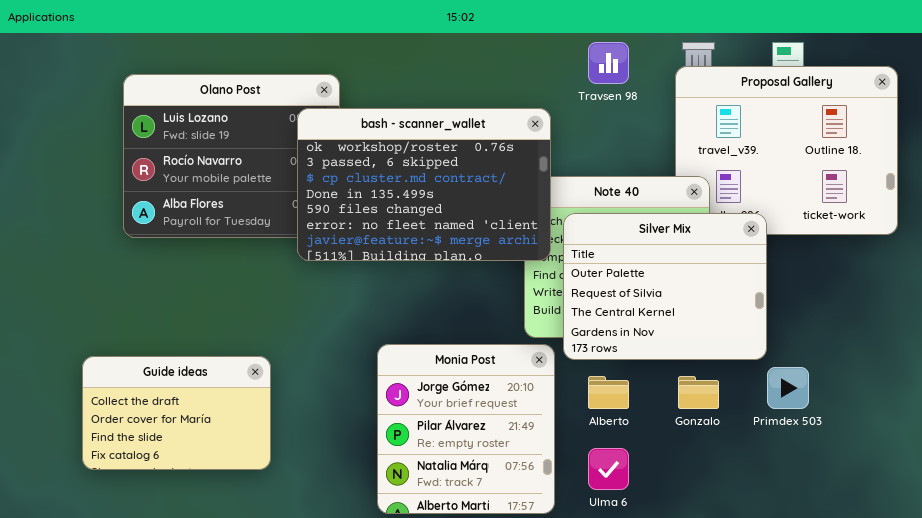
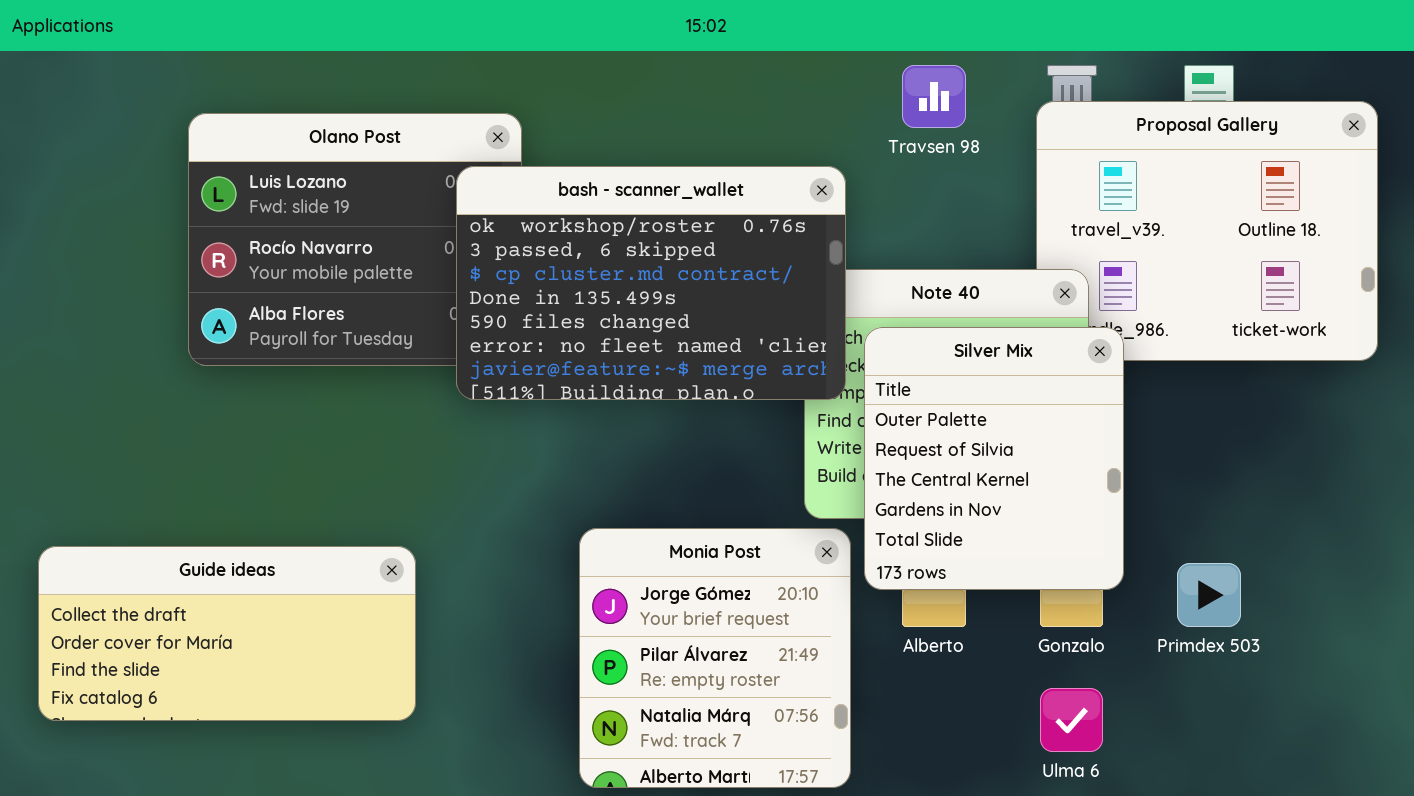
Silver Mix: [563,213,767,360] -> [864,327,1124,590], resized
Guide ideas: [82,356,271,470] -> [38,546,416,721], resized
Ulma 6: [588,448,629,490] -> [1040,688,1103,752], moved

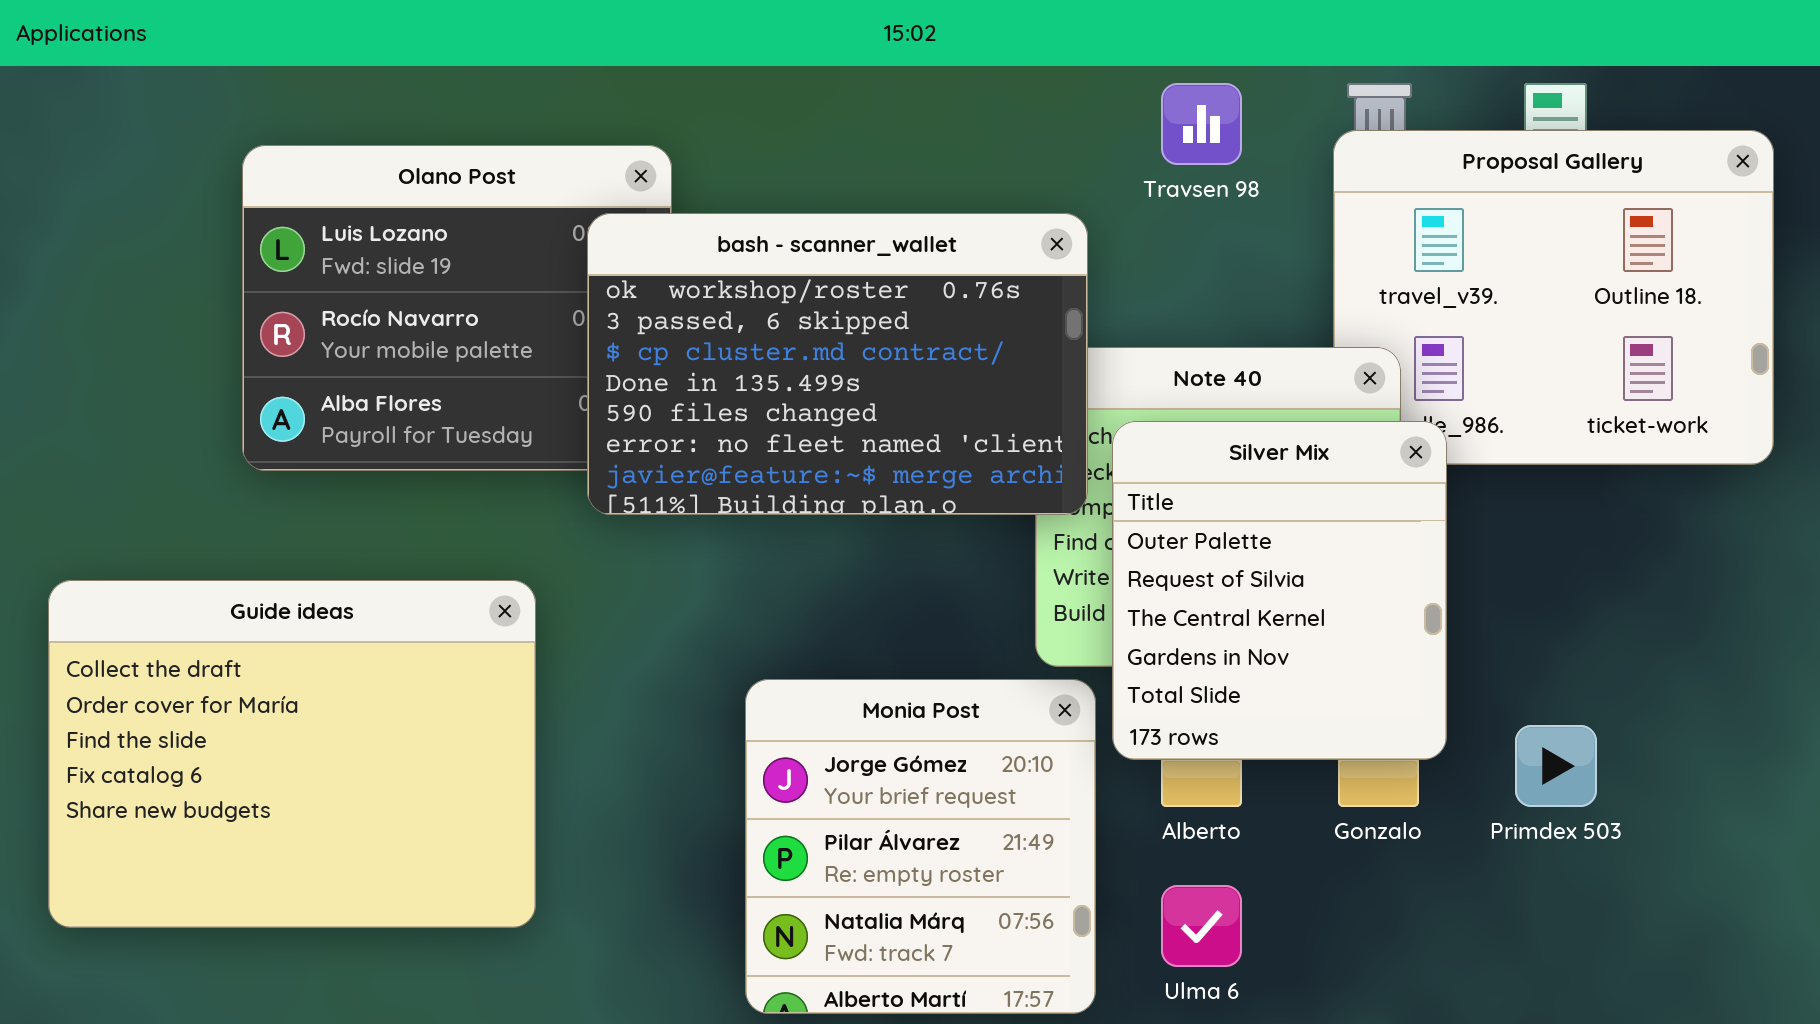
Guide ideas: [38,546,416,721] -> [48,580,536,928], resized
Ulma 6: [1040,688,1103,752] -> [1161,885,1242,967], moved

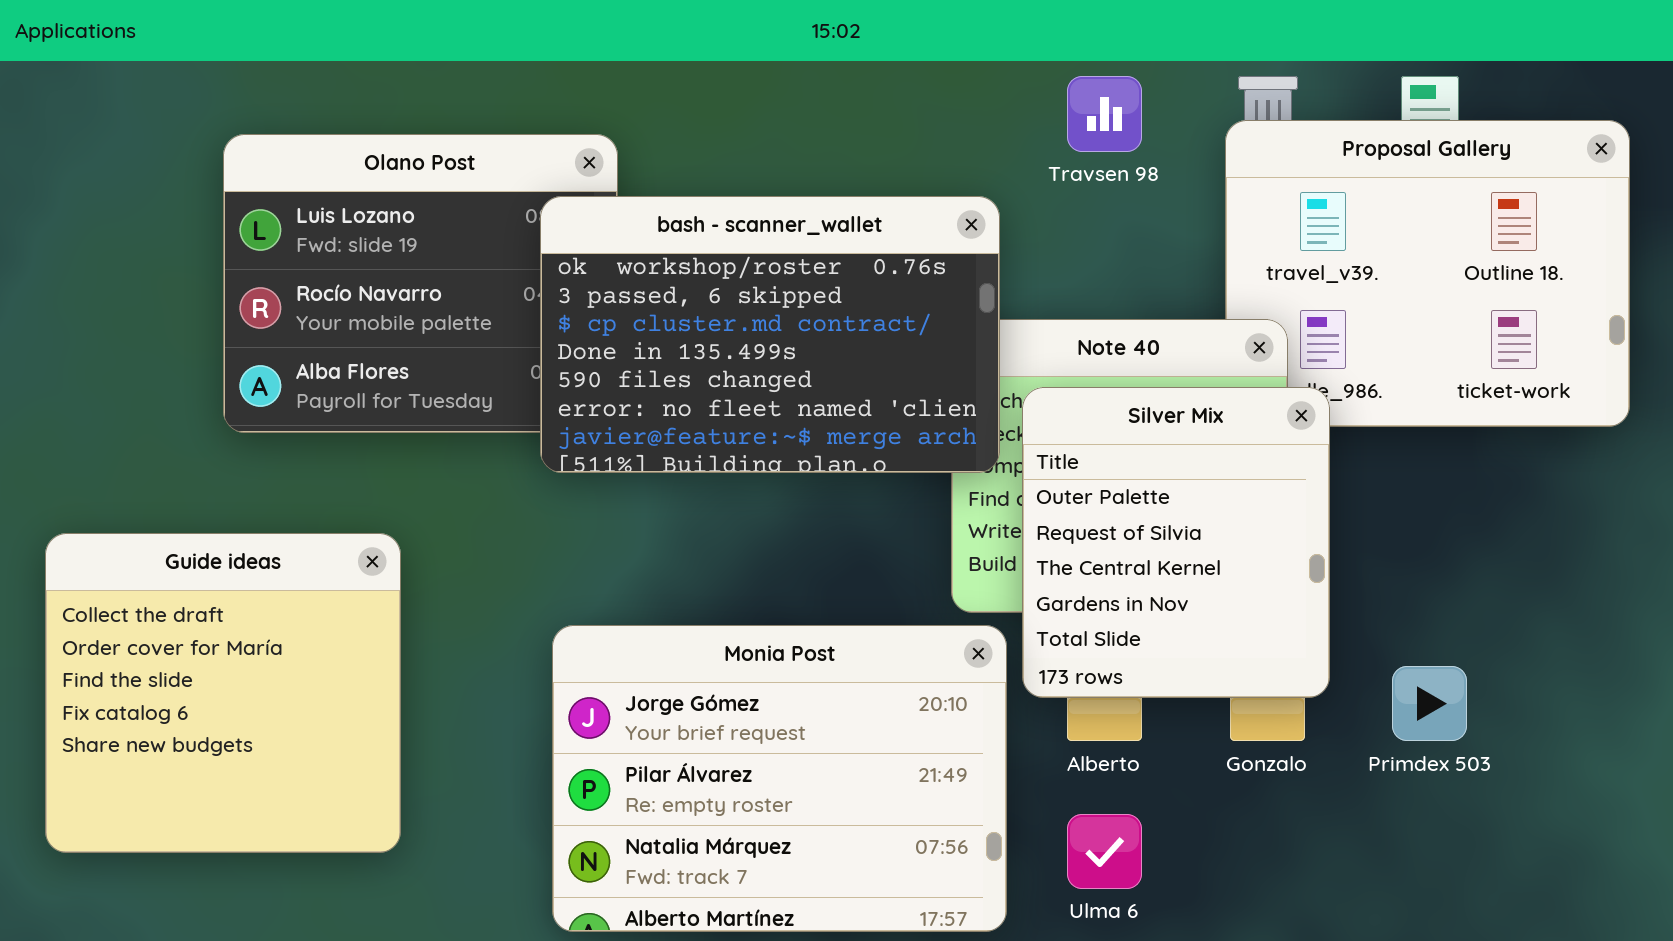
Guide ideas: [48,580,536,928] -> [45,533,401,853], resized
Monia Post: [745,679,1096,1014] -> [552,625,1007,932], resized

